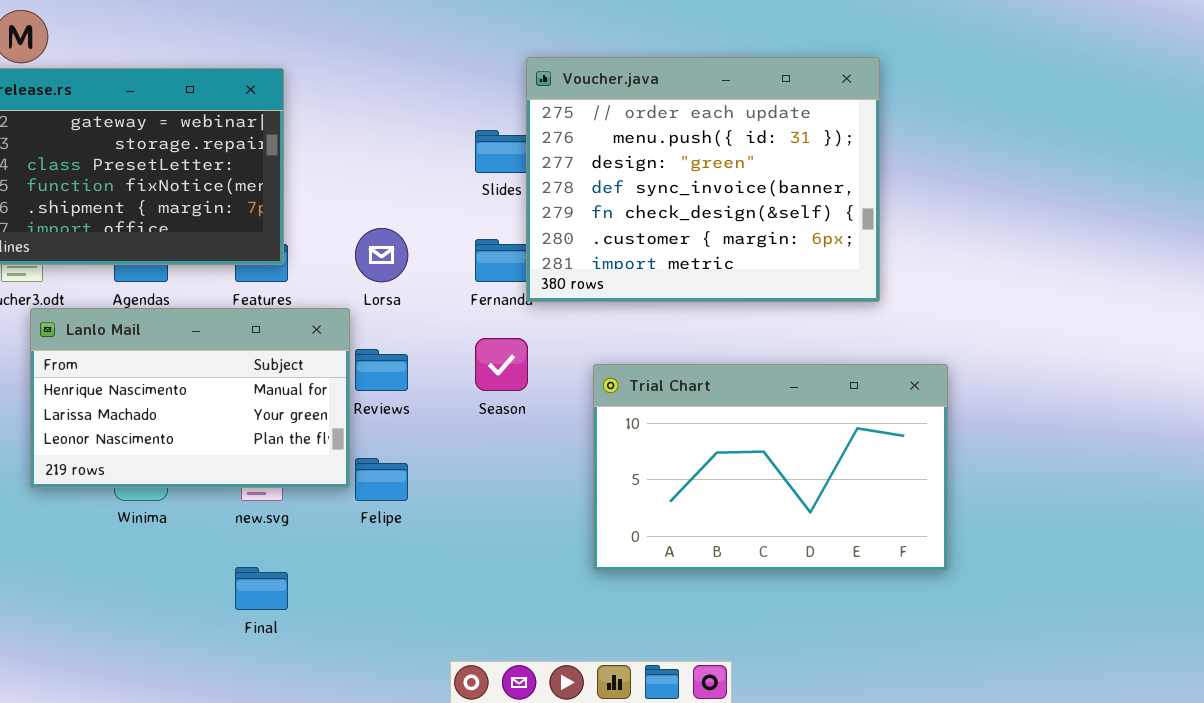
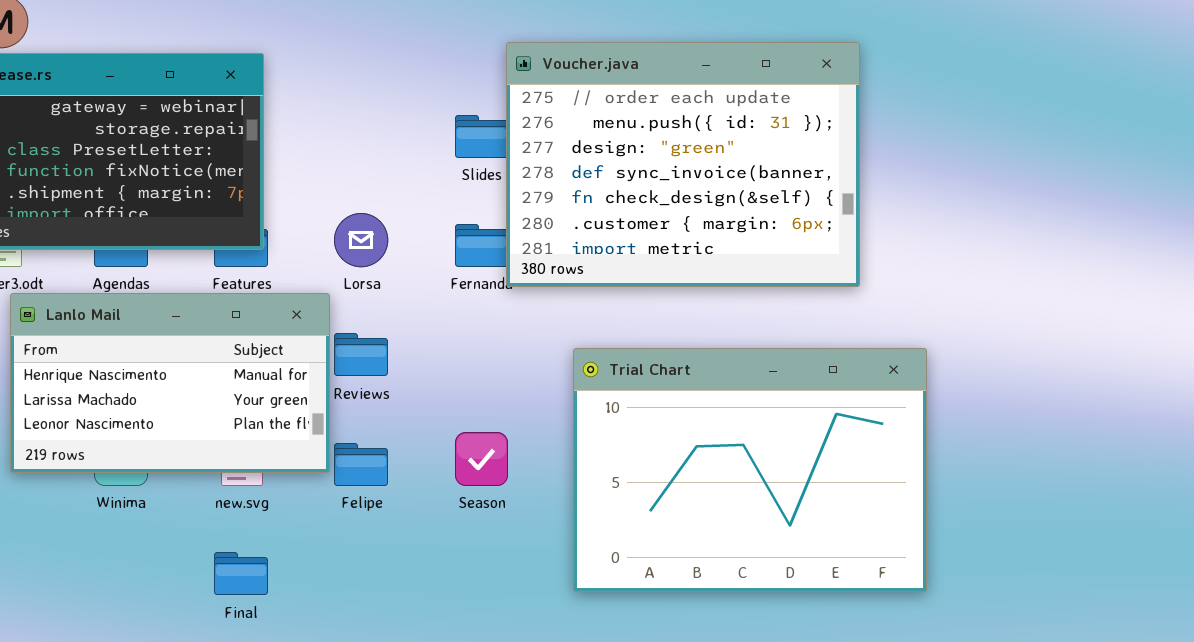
Season: [475,338,528,391] -> [455,432,508,486], moved
Trial Chart: [593,364,948,571] -> [573,348,927,592], resized

